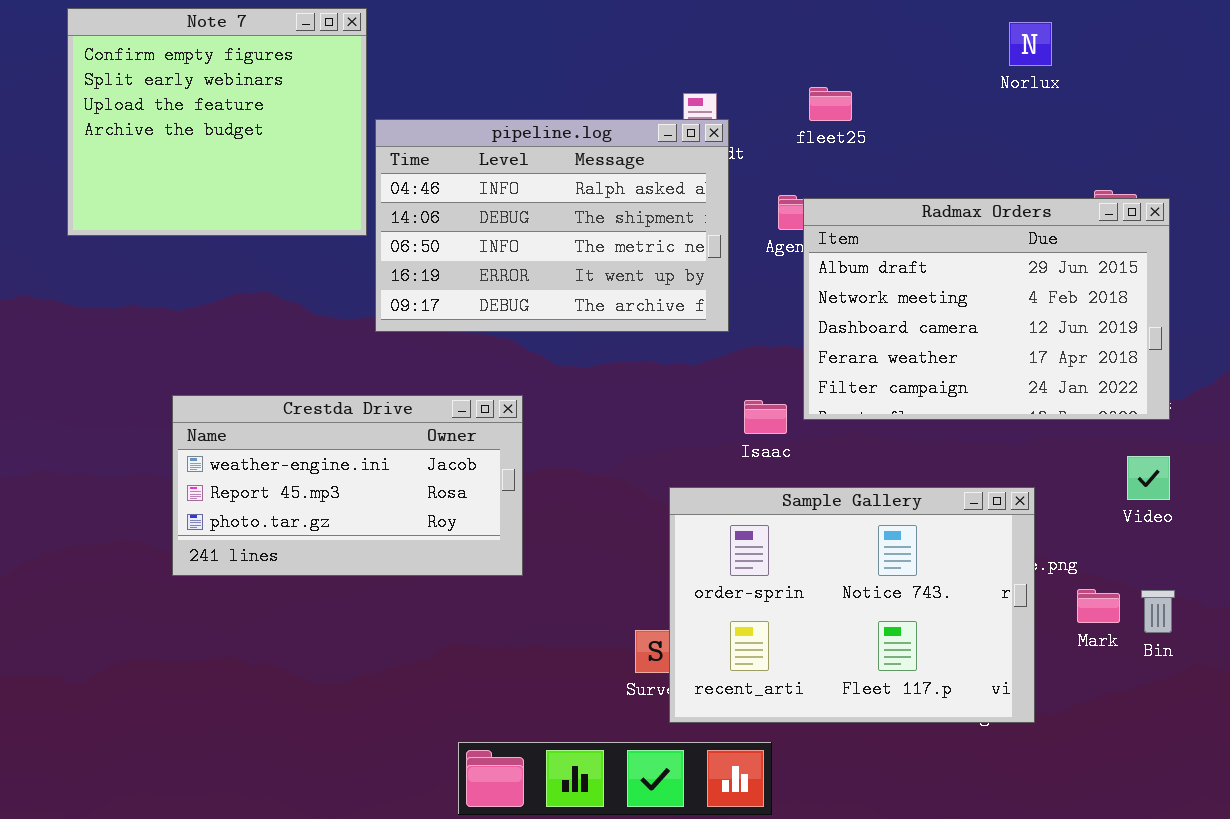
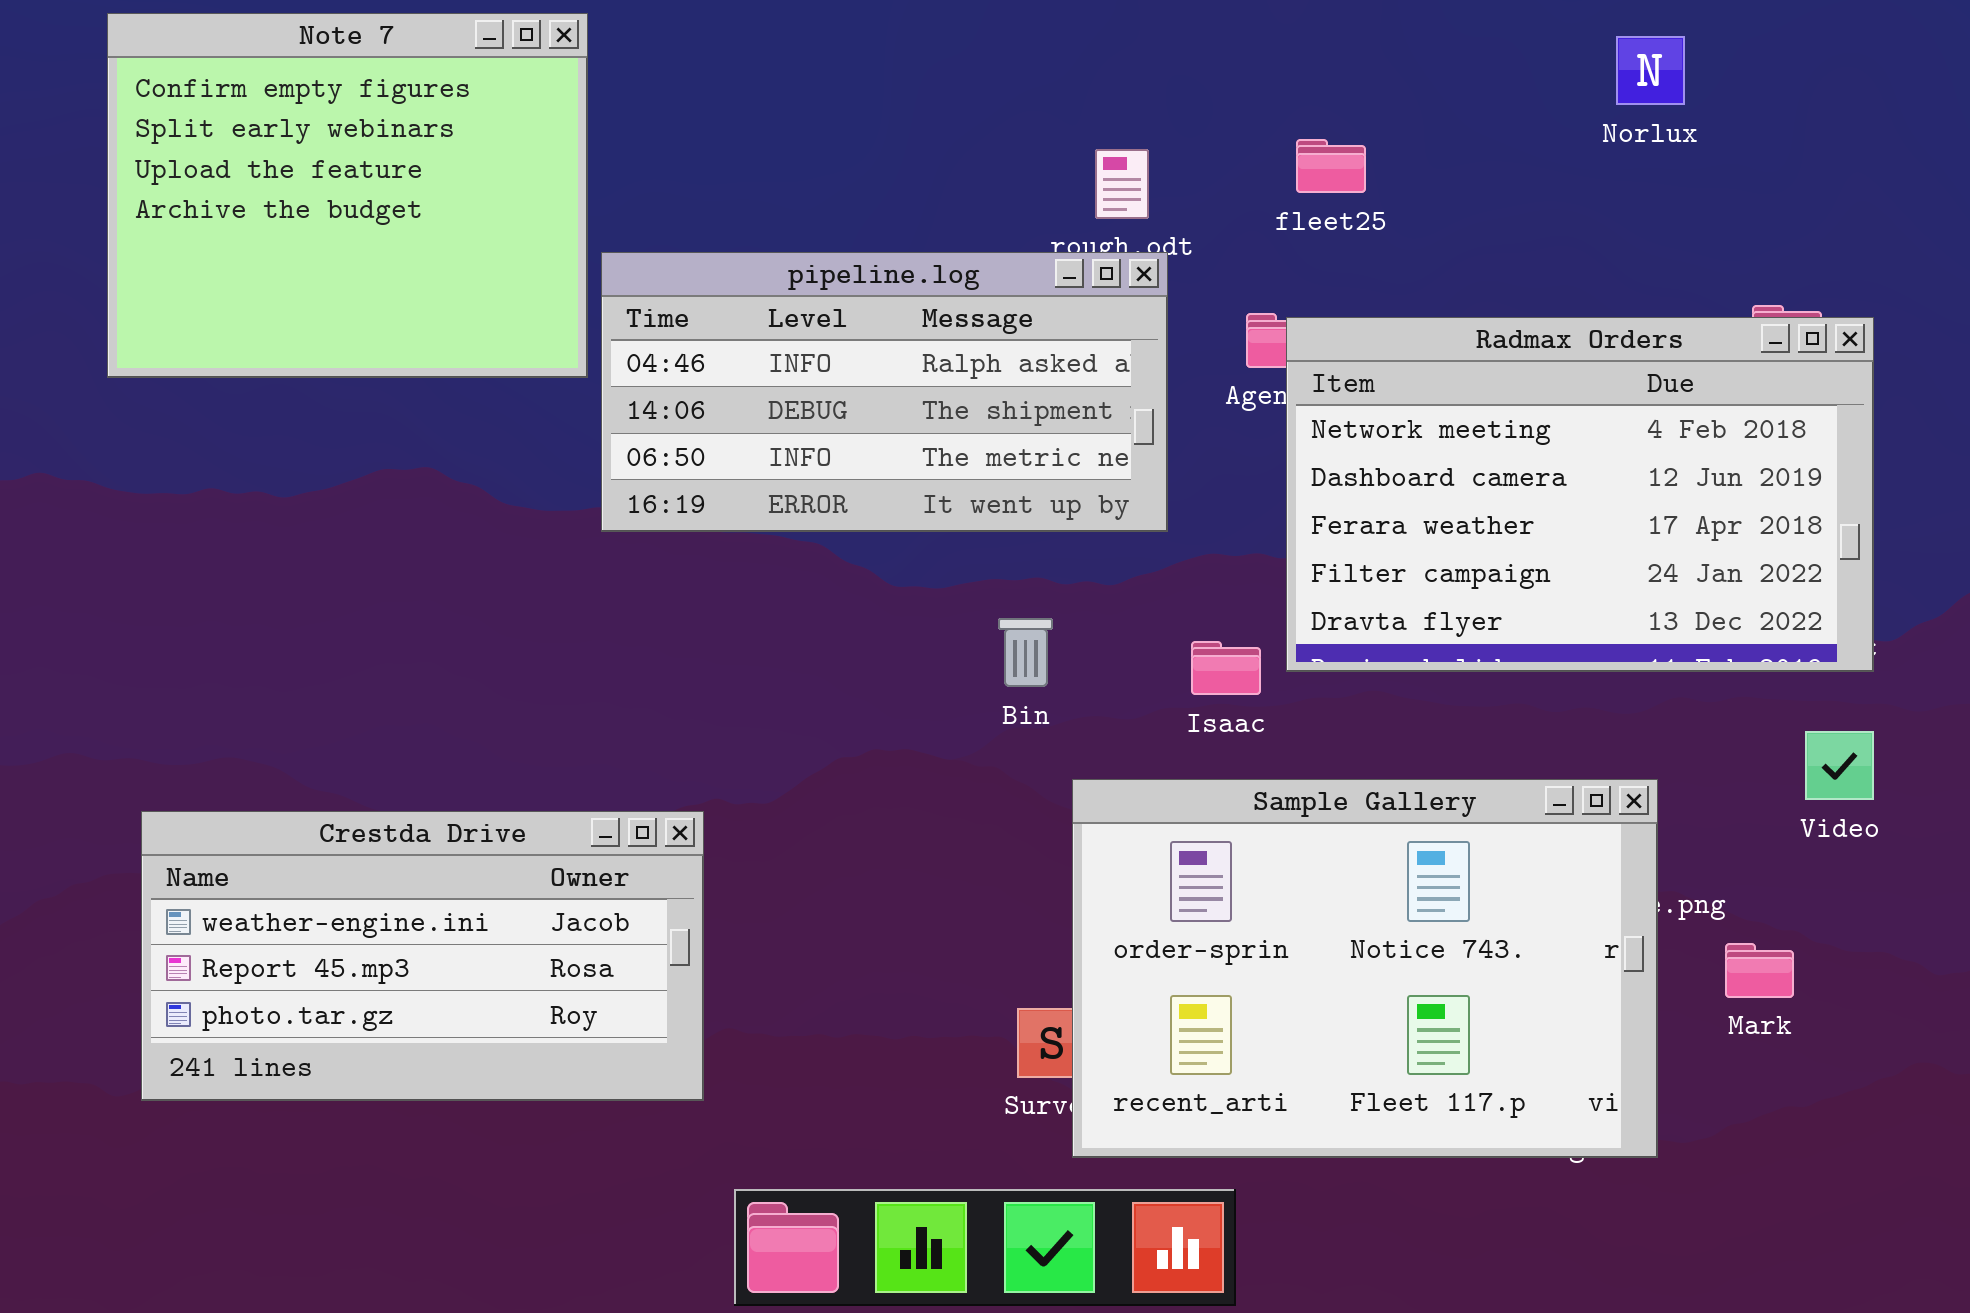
pipeline.log: [375,119,729,332] -> [601,252,1168,532], resized
Radmax Orders: [803,198,1170,420] -> [1286,317,1874,672], scrolled down 1 row
Crestda Drive: [172,395,523,576] -> [141,811,704,1101], moved
Bin: [1141,590,1175,633] -> [998,618,1053,687], moved

